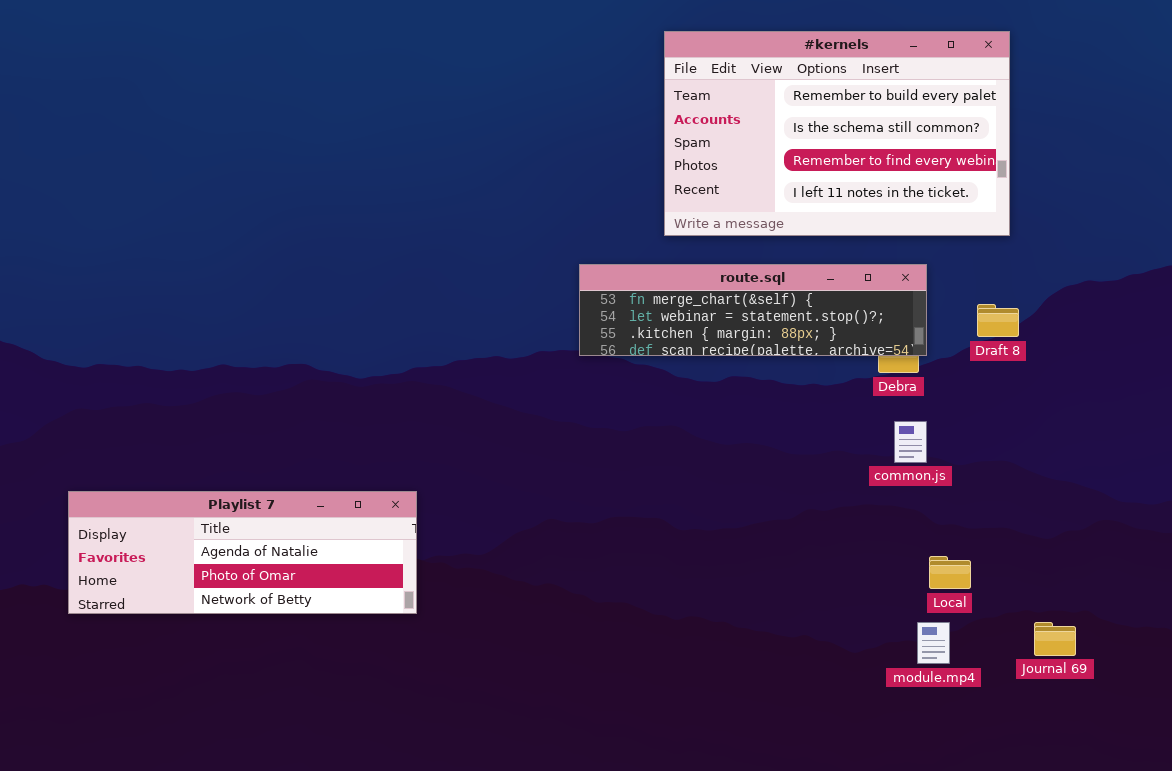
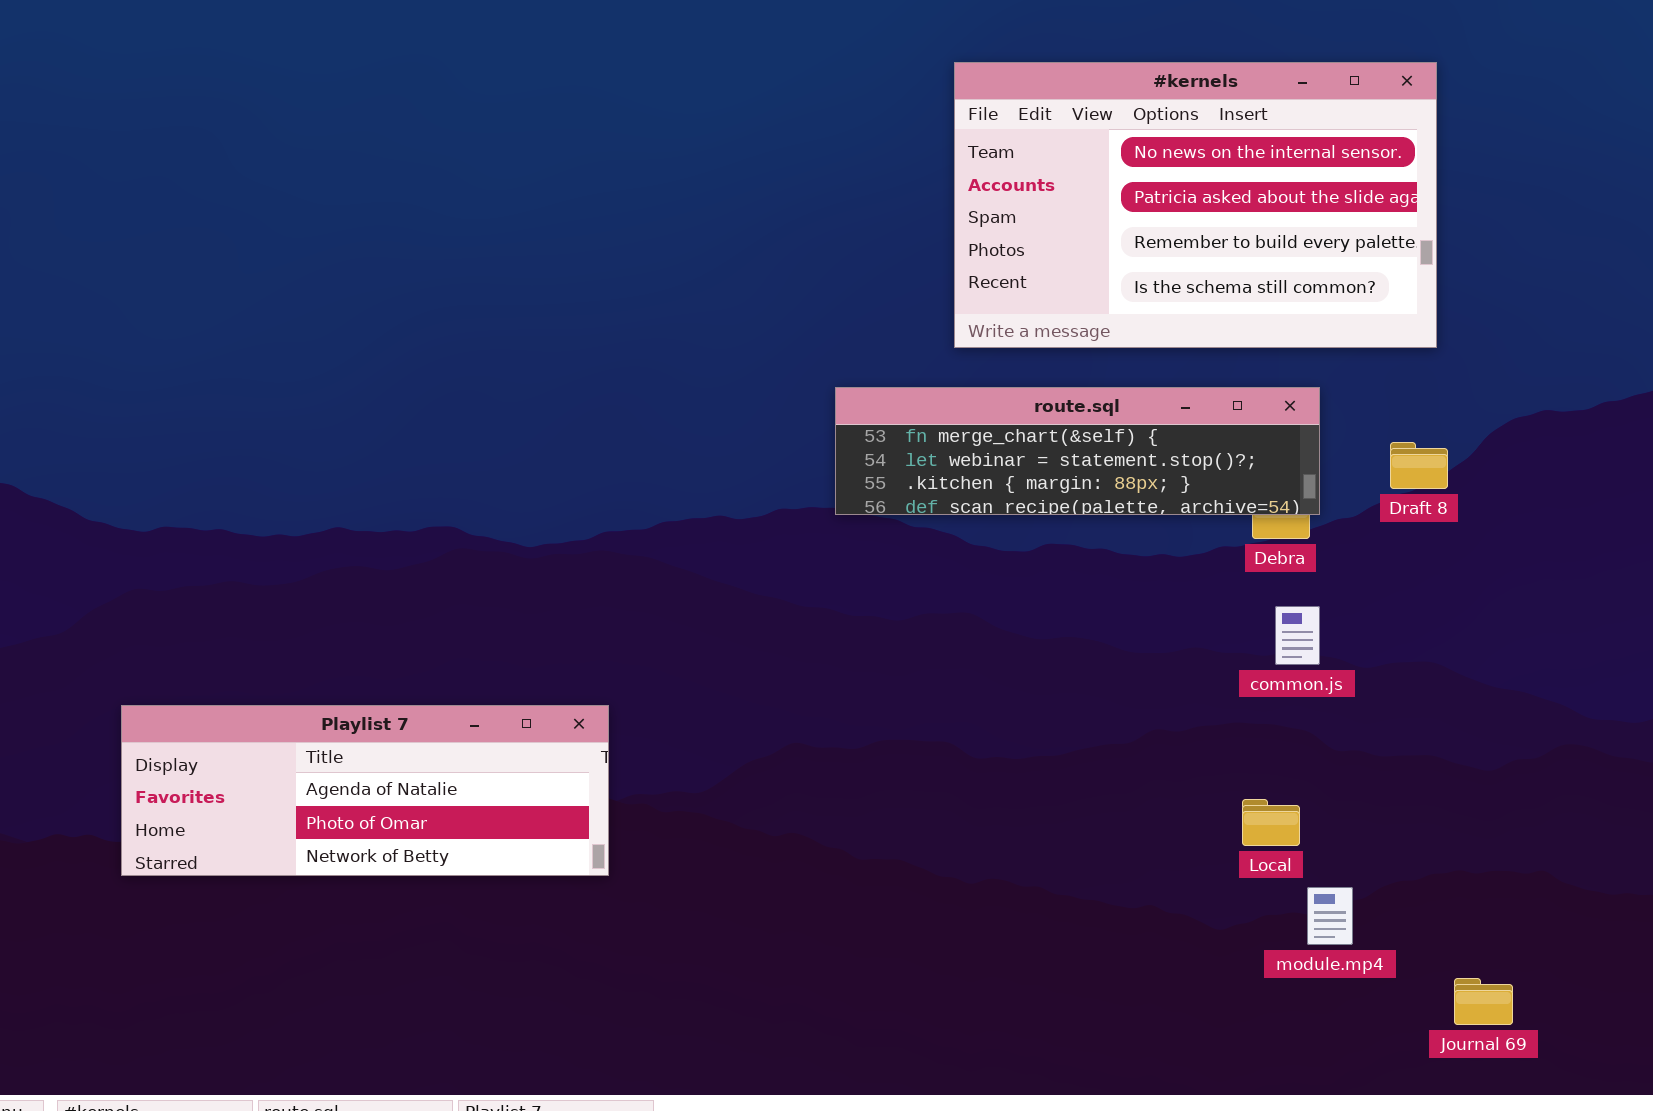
#kernels: [664,31,1010,236] -> [954,62,1437,348], scrolled up 2 rows
Local: [929,556,971,589] -> [1242,799,1300,846], moved
Journal 69: [1034,622,1076,656] -> [1454,978,1513,1025], moved

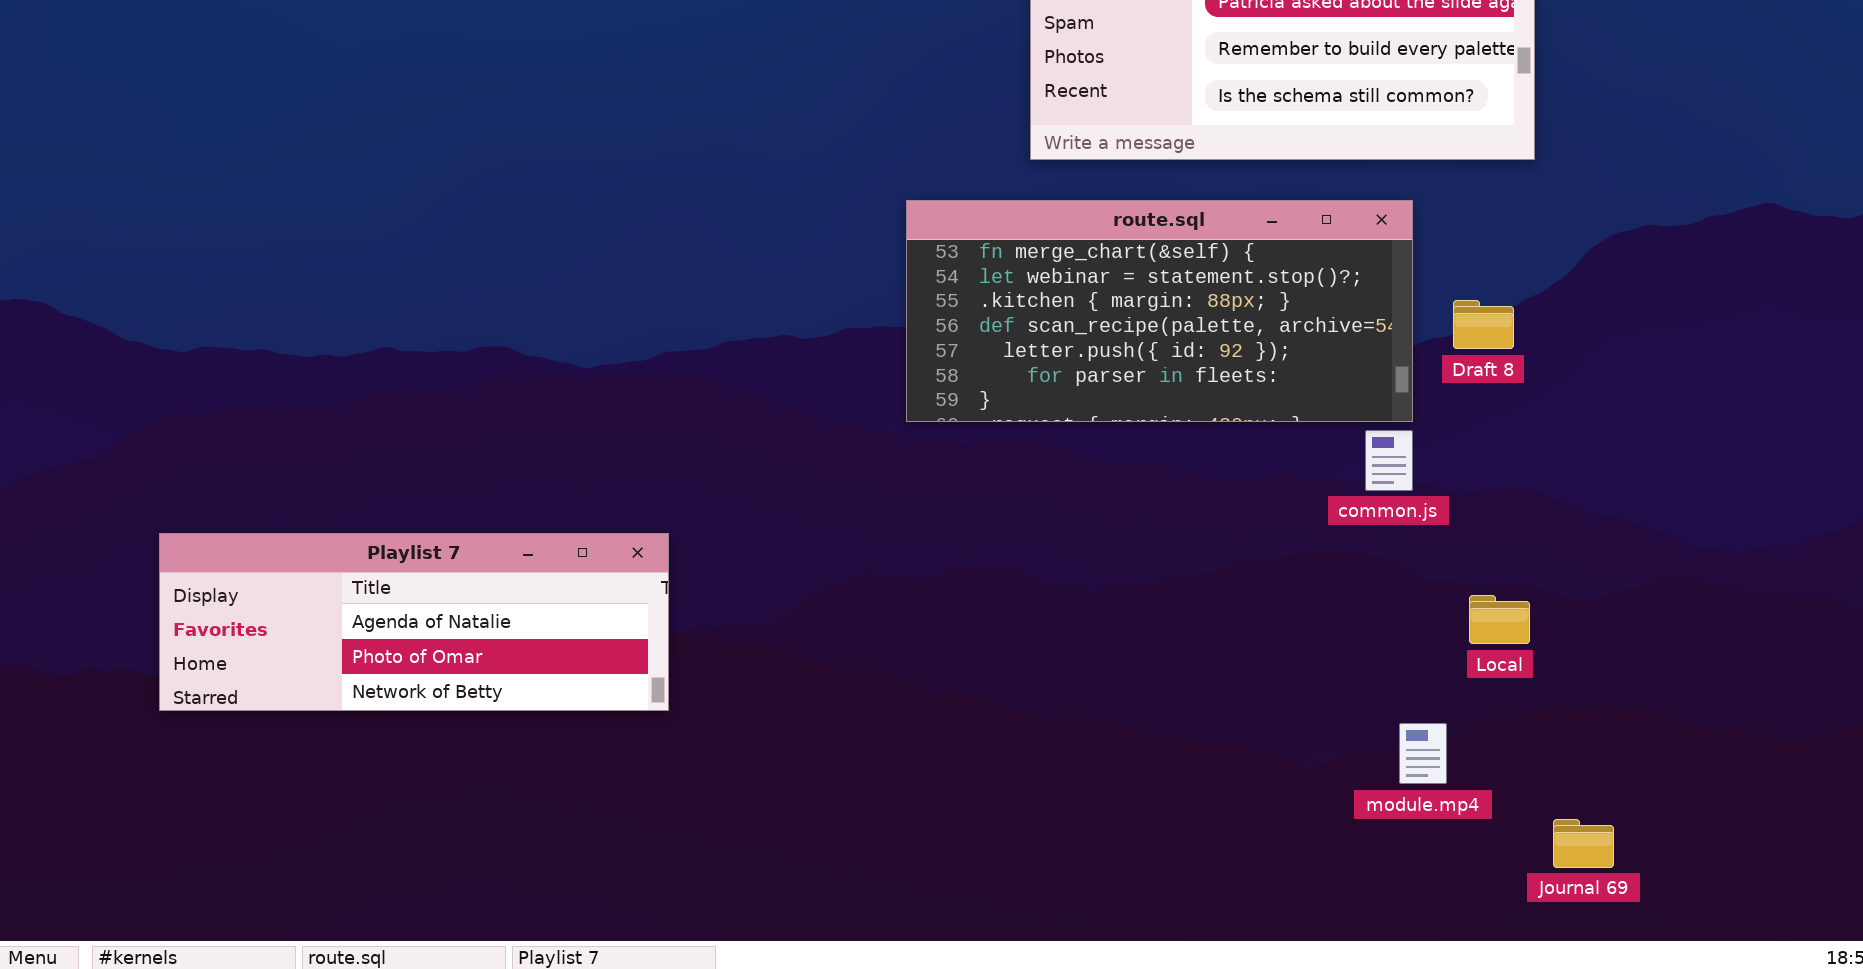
route.sql: [835,387,1320,515] -> [906,200,1413,422], resized
Draft 8: [1390,442,1448,489] -> [1453,300,1514,349], moved
Local: [1242,799,1300,846] -> [1469,595,1530,644], moved

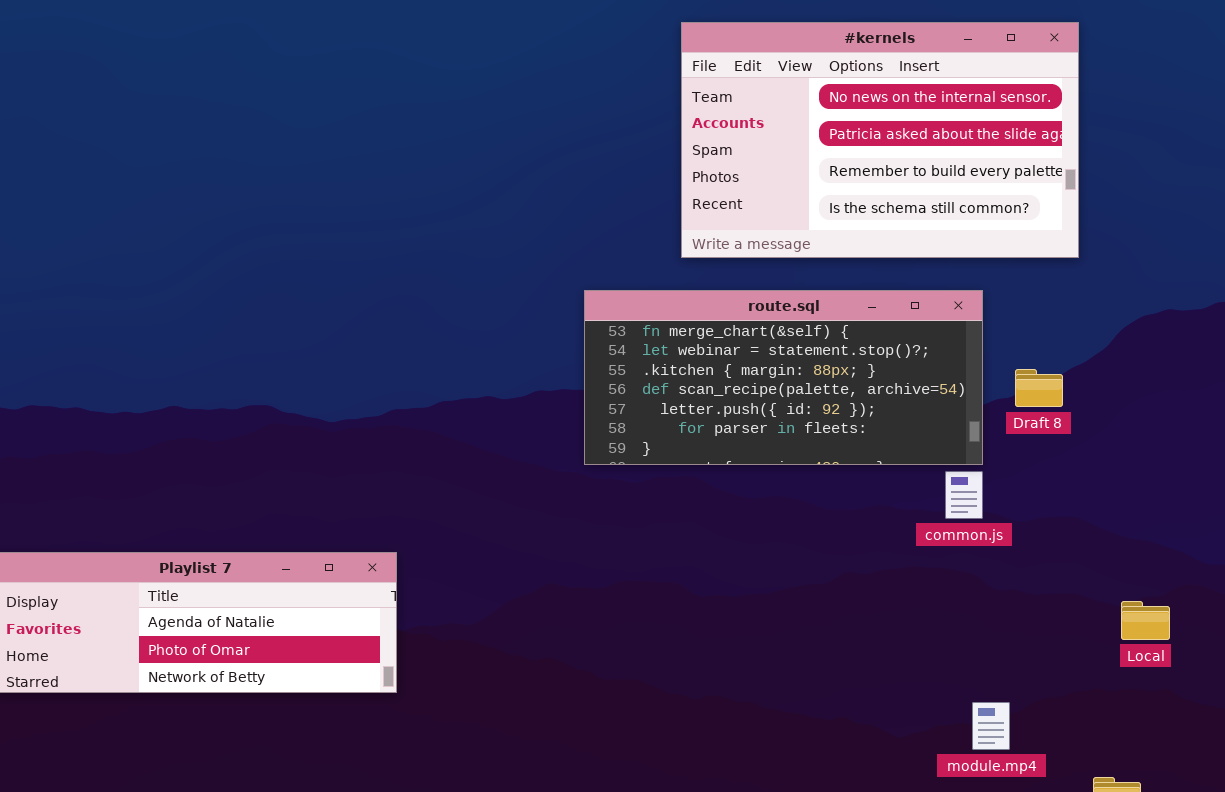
Local: [1469,595,1530,644] -> [1121,601,1170,640], moved

